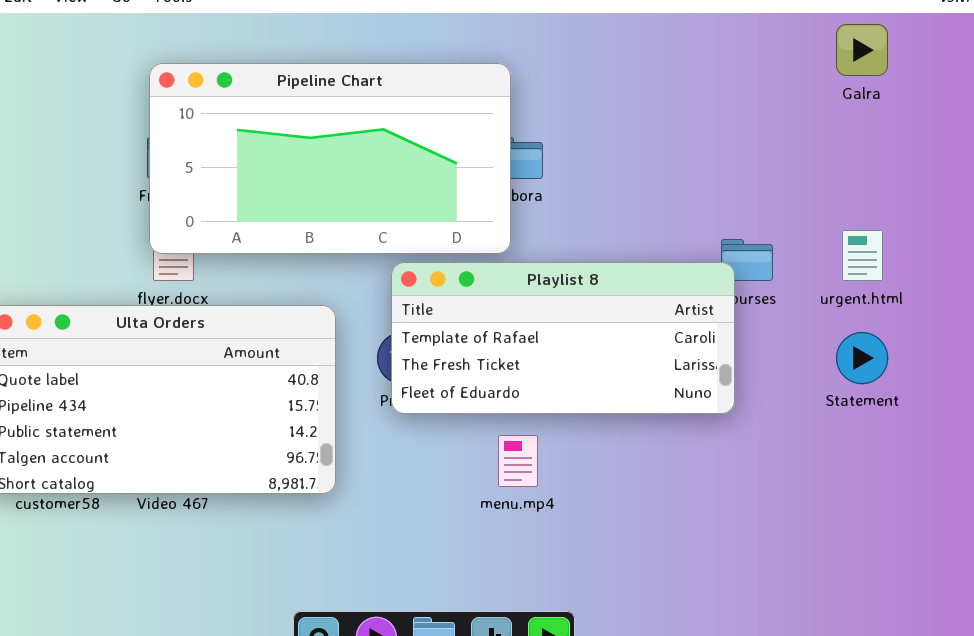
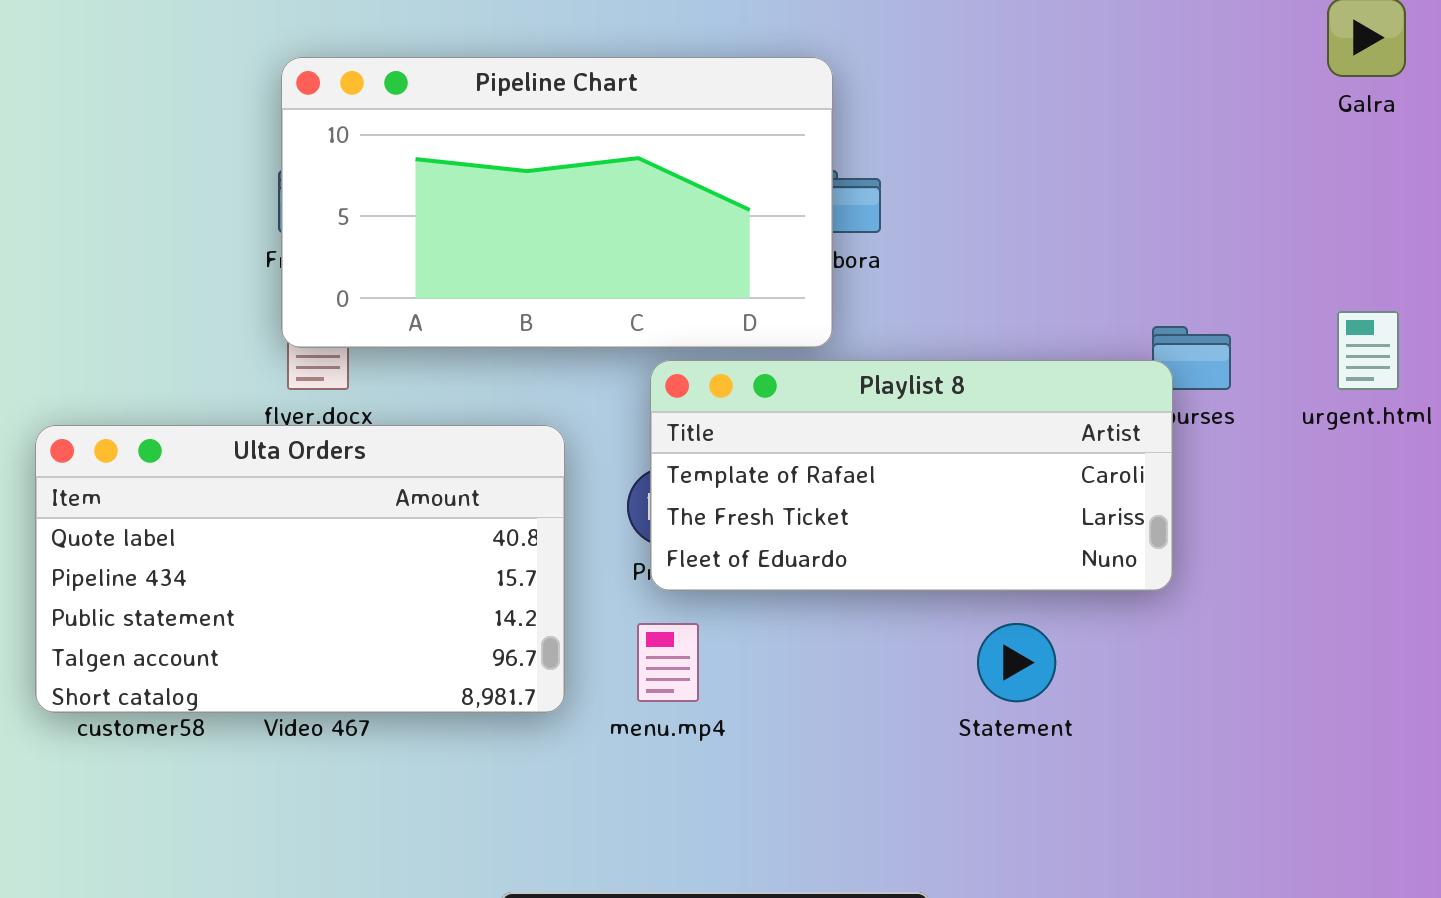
Statement: [836,332,888,384] -> [977,623,1056,702], moved
menu.mp4: [498,435,538,487] -> [637,623,699,702], moved

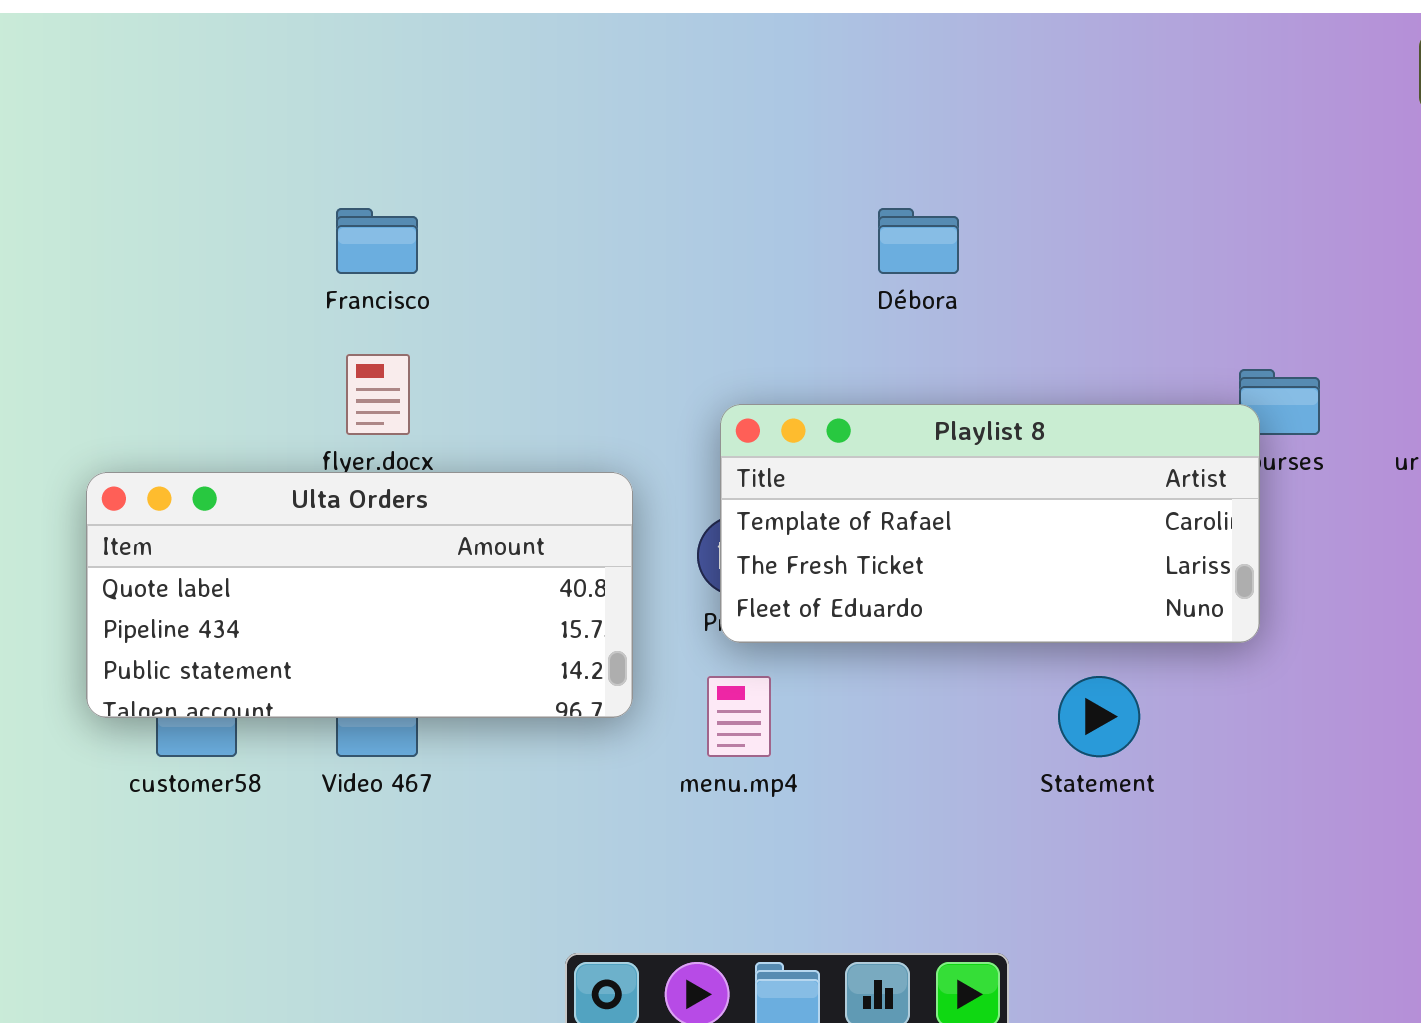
Pipeline Chart: [281,57,833,348] -> none, closed
Ulta Orders: [35,425,565,713] -> [86,472,633,718], resized

